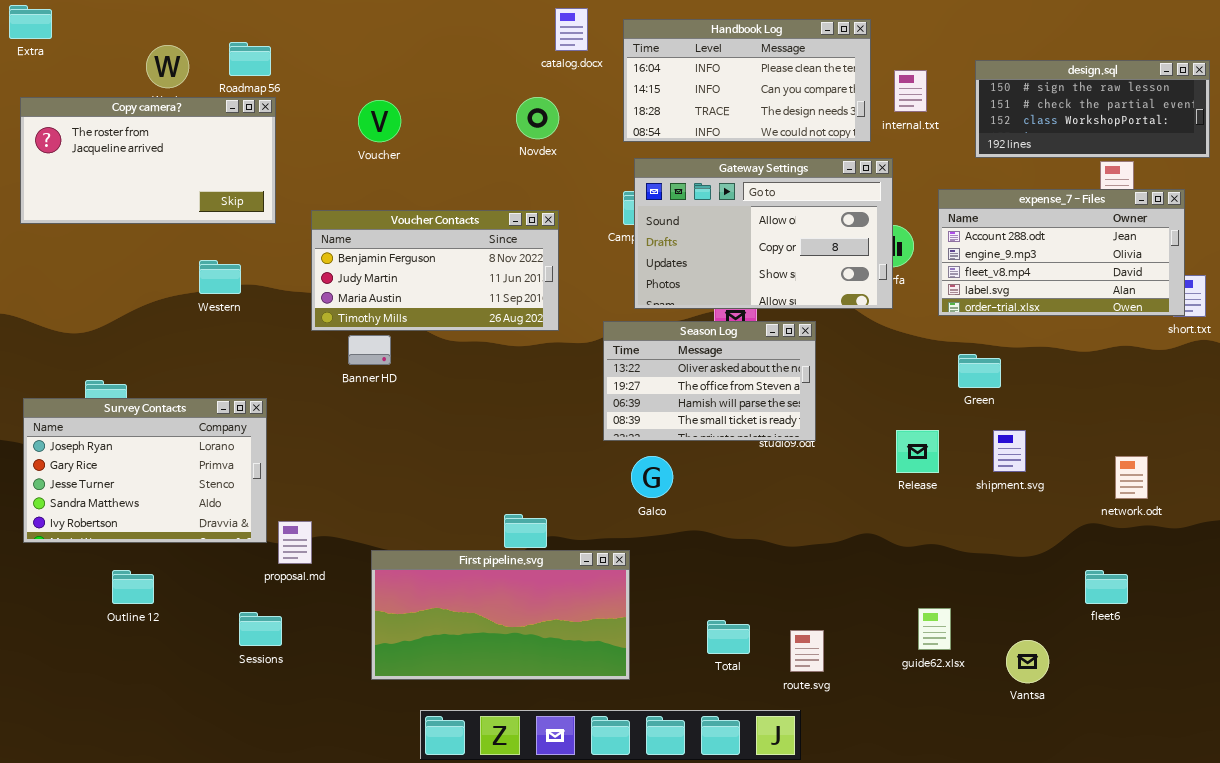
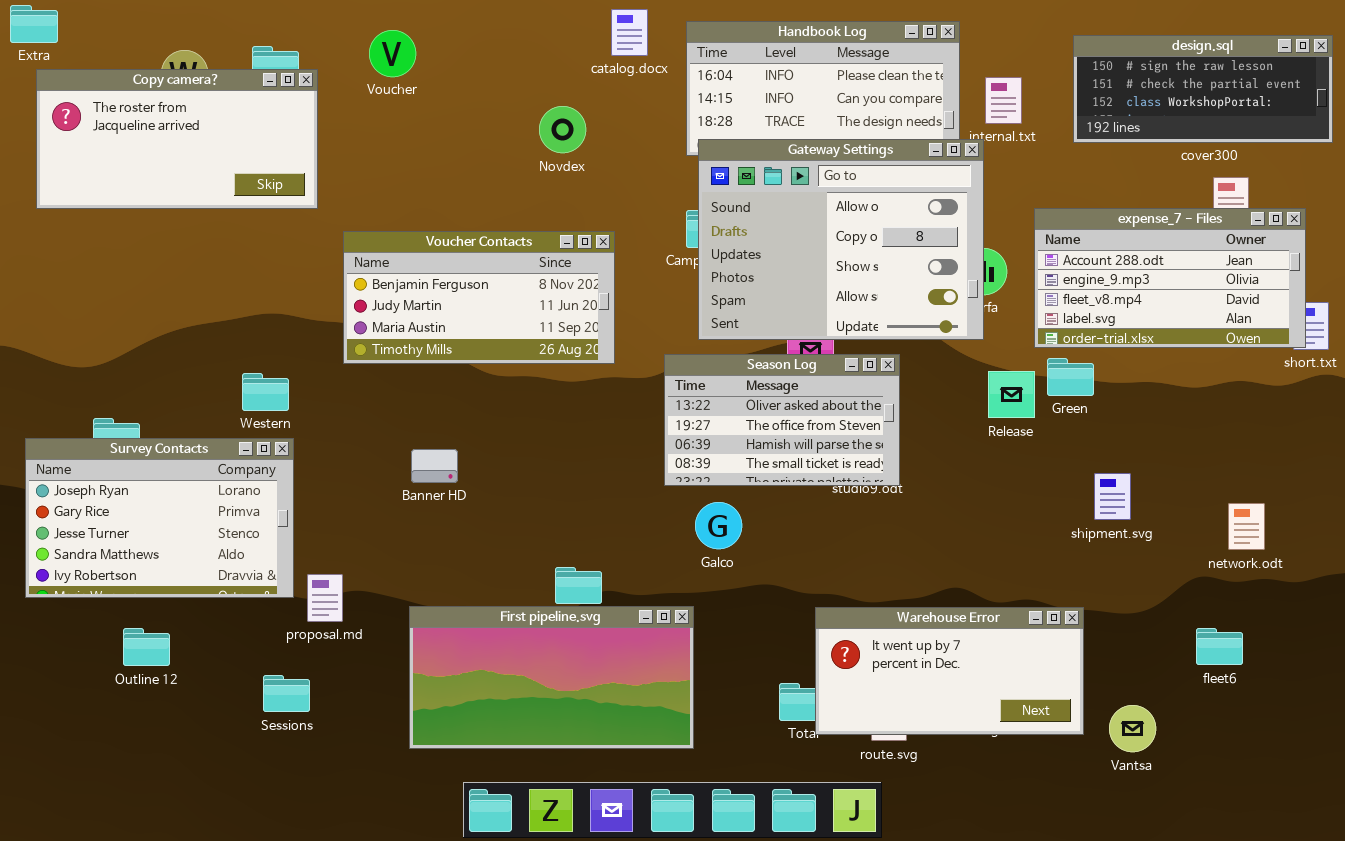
design.sql: [975,60,1210,158] -> [1073,35,1333,143], moved
Copy camera?: [20,97,276,224] -> [36,69,318,209], moved
Novdex: [516,97,559,139] -> [539,106,586,153], moved
Voucher: [358,100,401,142] -> [369,30,416,77], moved
Gateway Settings: [634,158,893,309] -> [698,139,984,340], resized
Western: [199,260,241,294] -> [242,373,289,411], moved
Banner HD: [348,335,391,365] -> [411,449,458,483], moved
Green: [958,354,1001,388] -> [1047,358,1094,396], moved
Release: [896,430,939,473] -> [988,371,1035,418], moved
Warehouse Error: none -> [815,607,1084,735], opened

